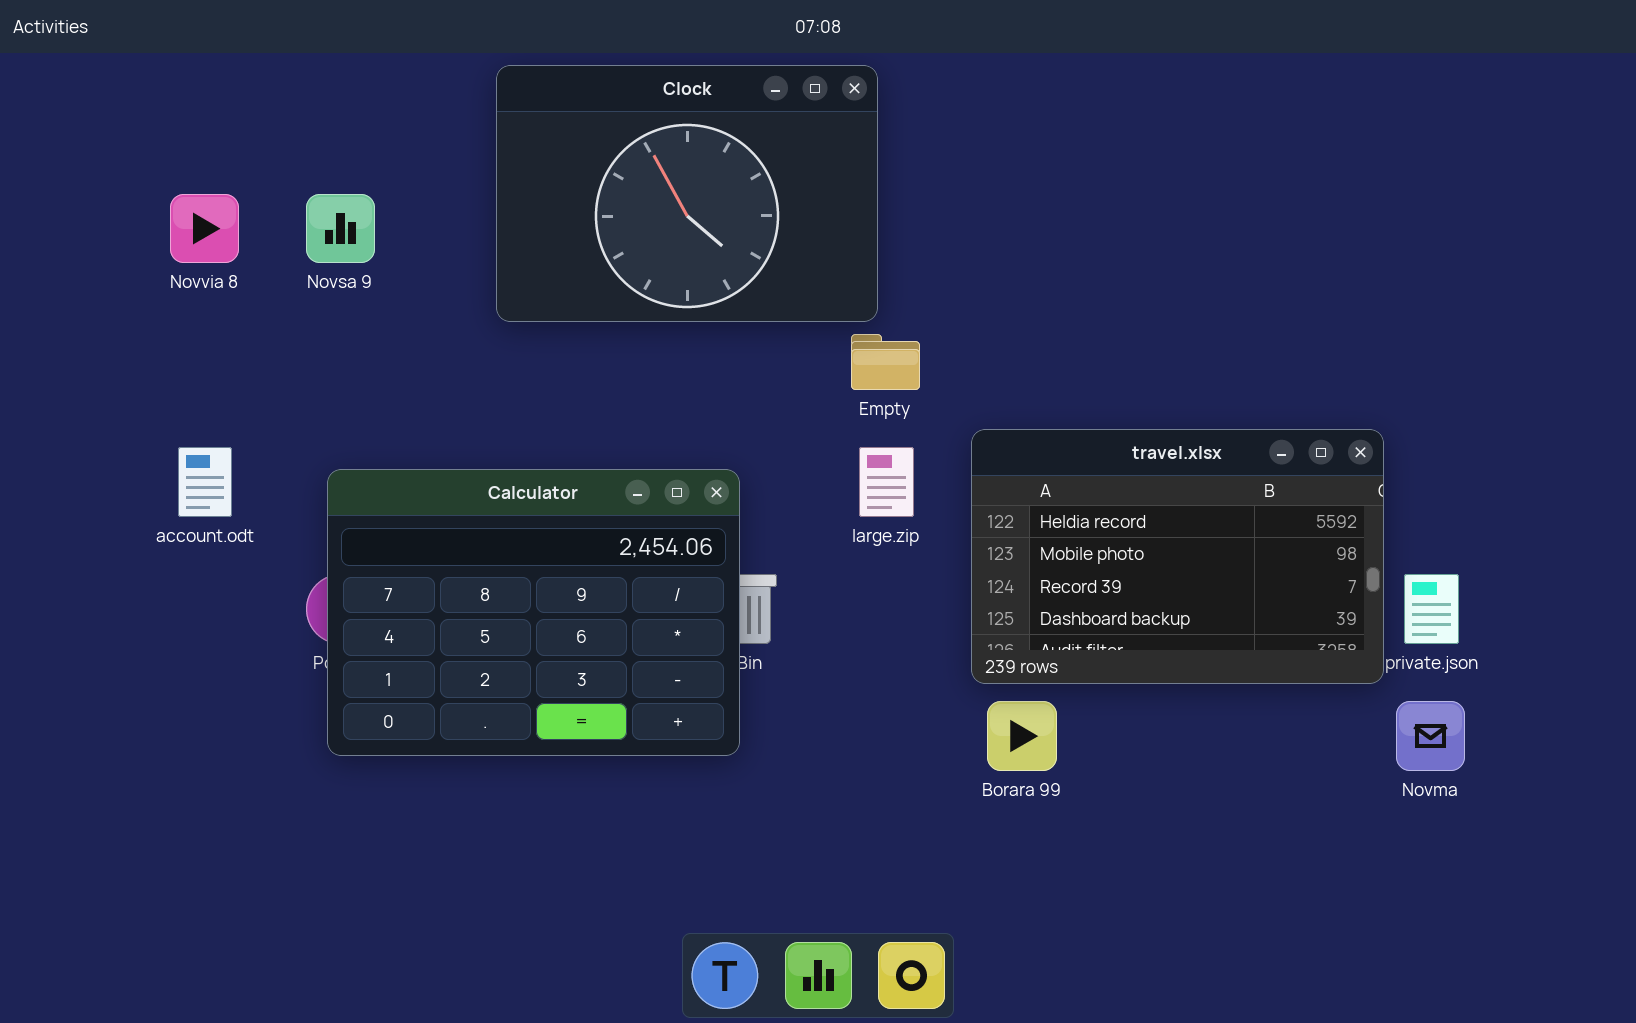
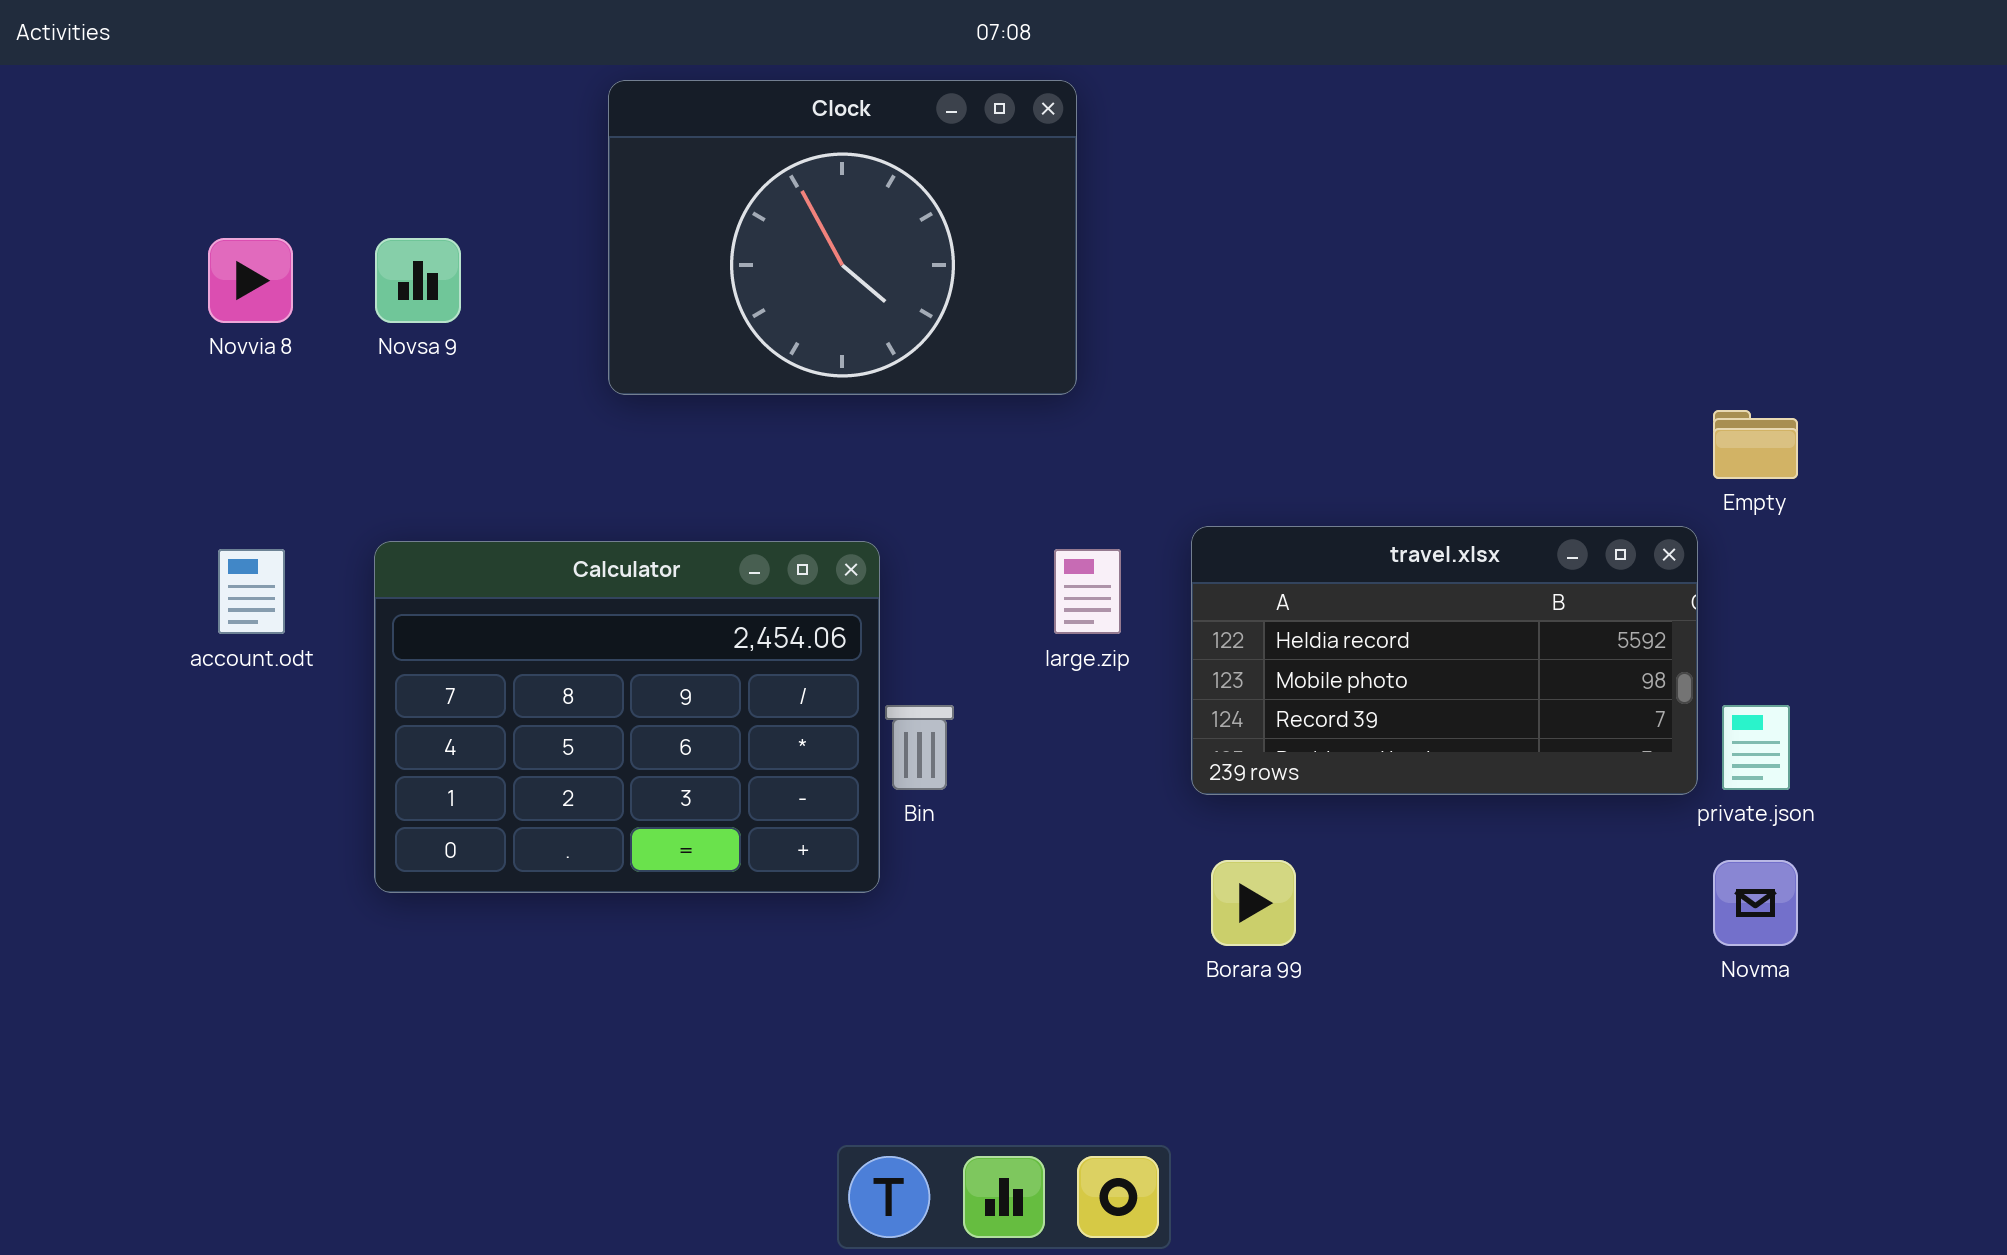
Empty: [851,334,920,390] -> [1713,410,1798,479], moved
travel.xlsx: [971,429,1384,684] -> [1191,526,1698,795], resized
Calculator: [327,469,740,756] -> [374,541,880,893], moved

